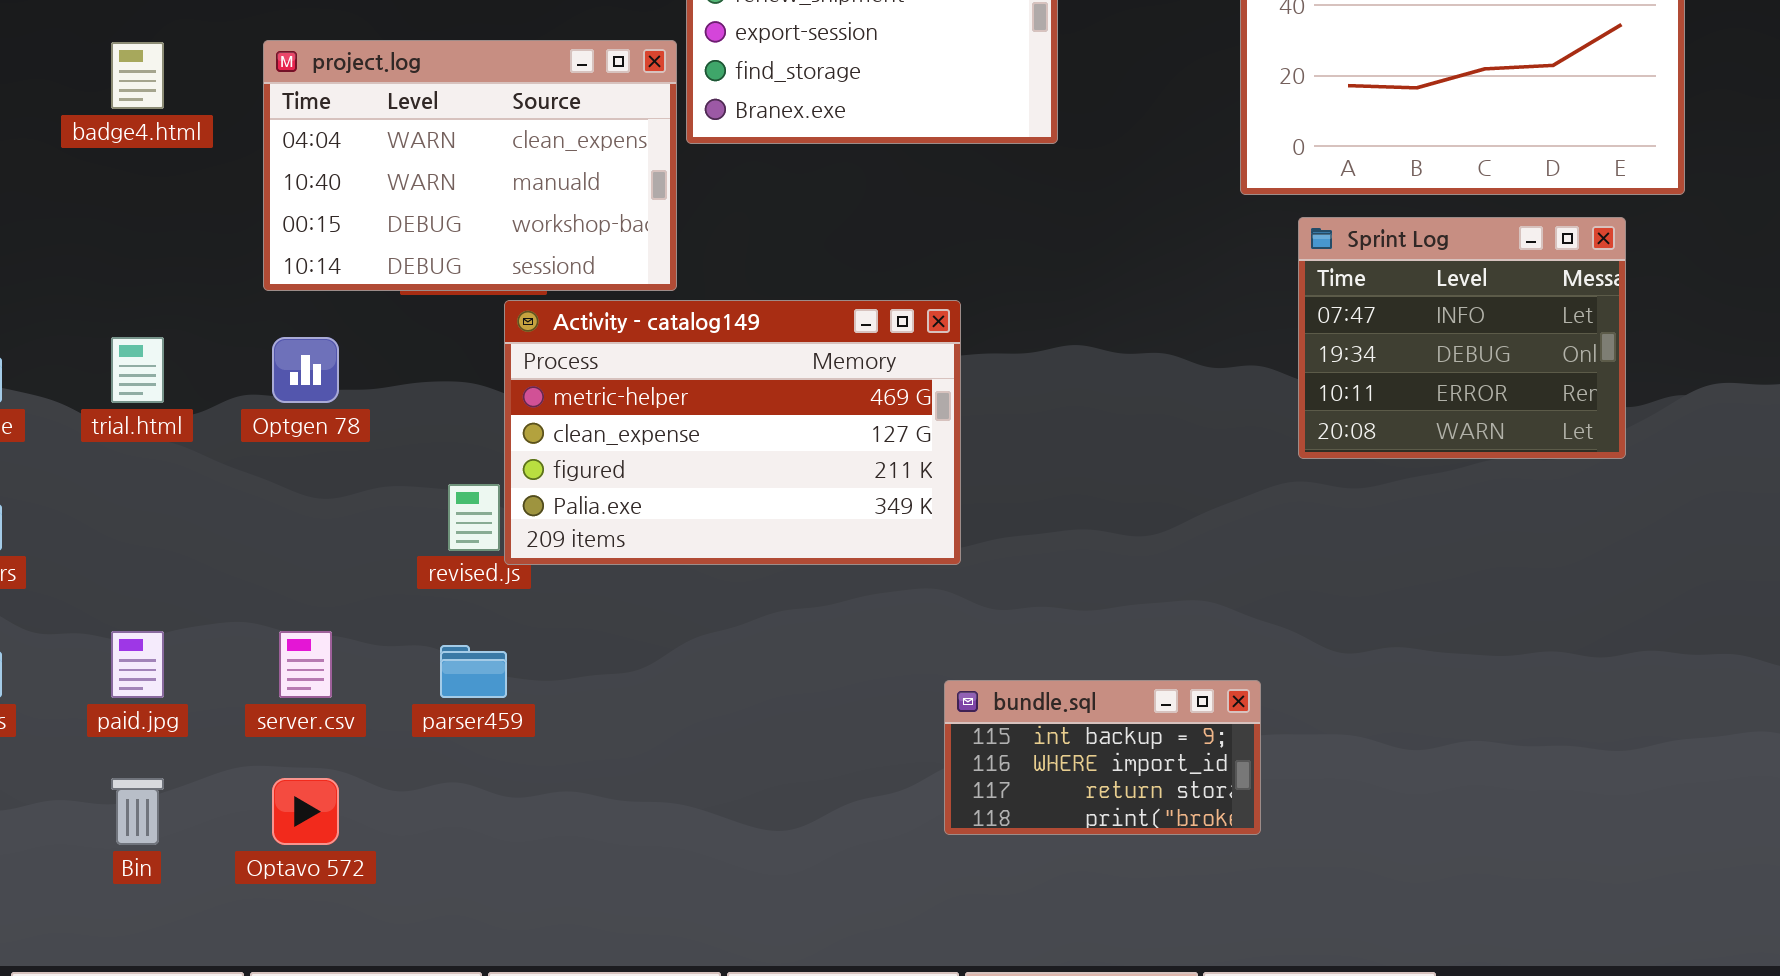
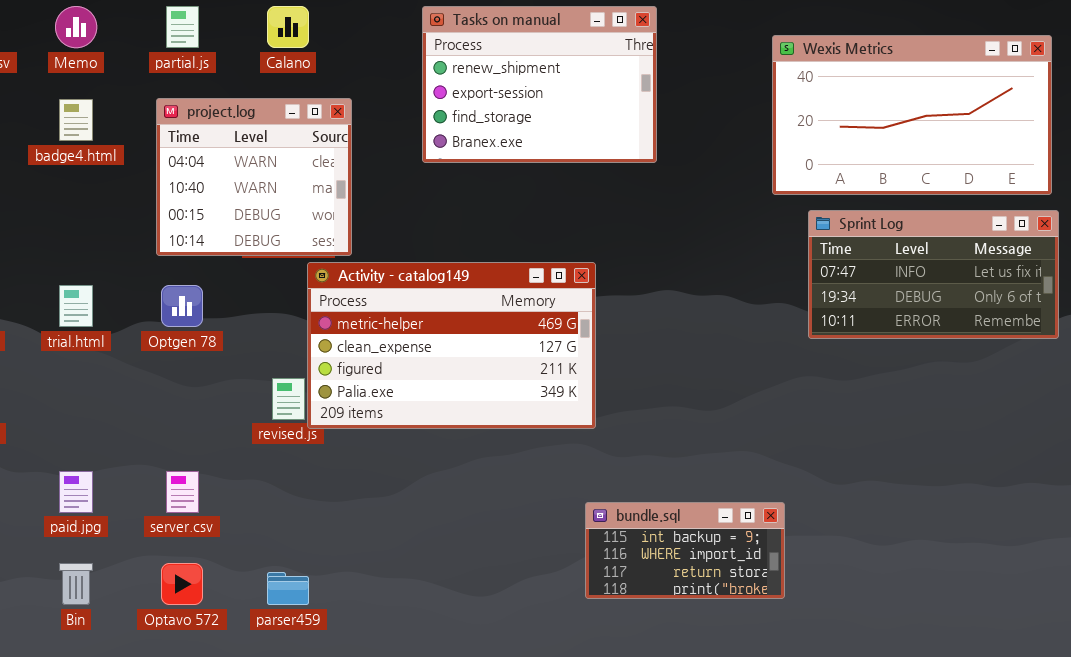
project.log: [263,40,677,291] -> [156,98,352,256], resized
Sprint Log: [1298,217,1626,459] -> [808,210,1059,339], resized
parser459: [440,645,507,698] -> [267,572,309,605], moved

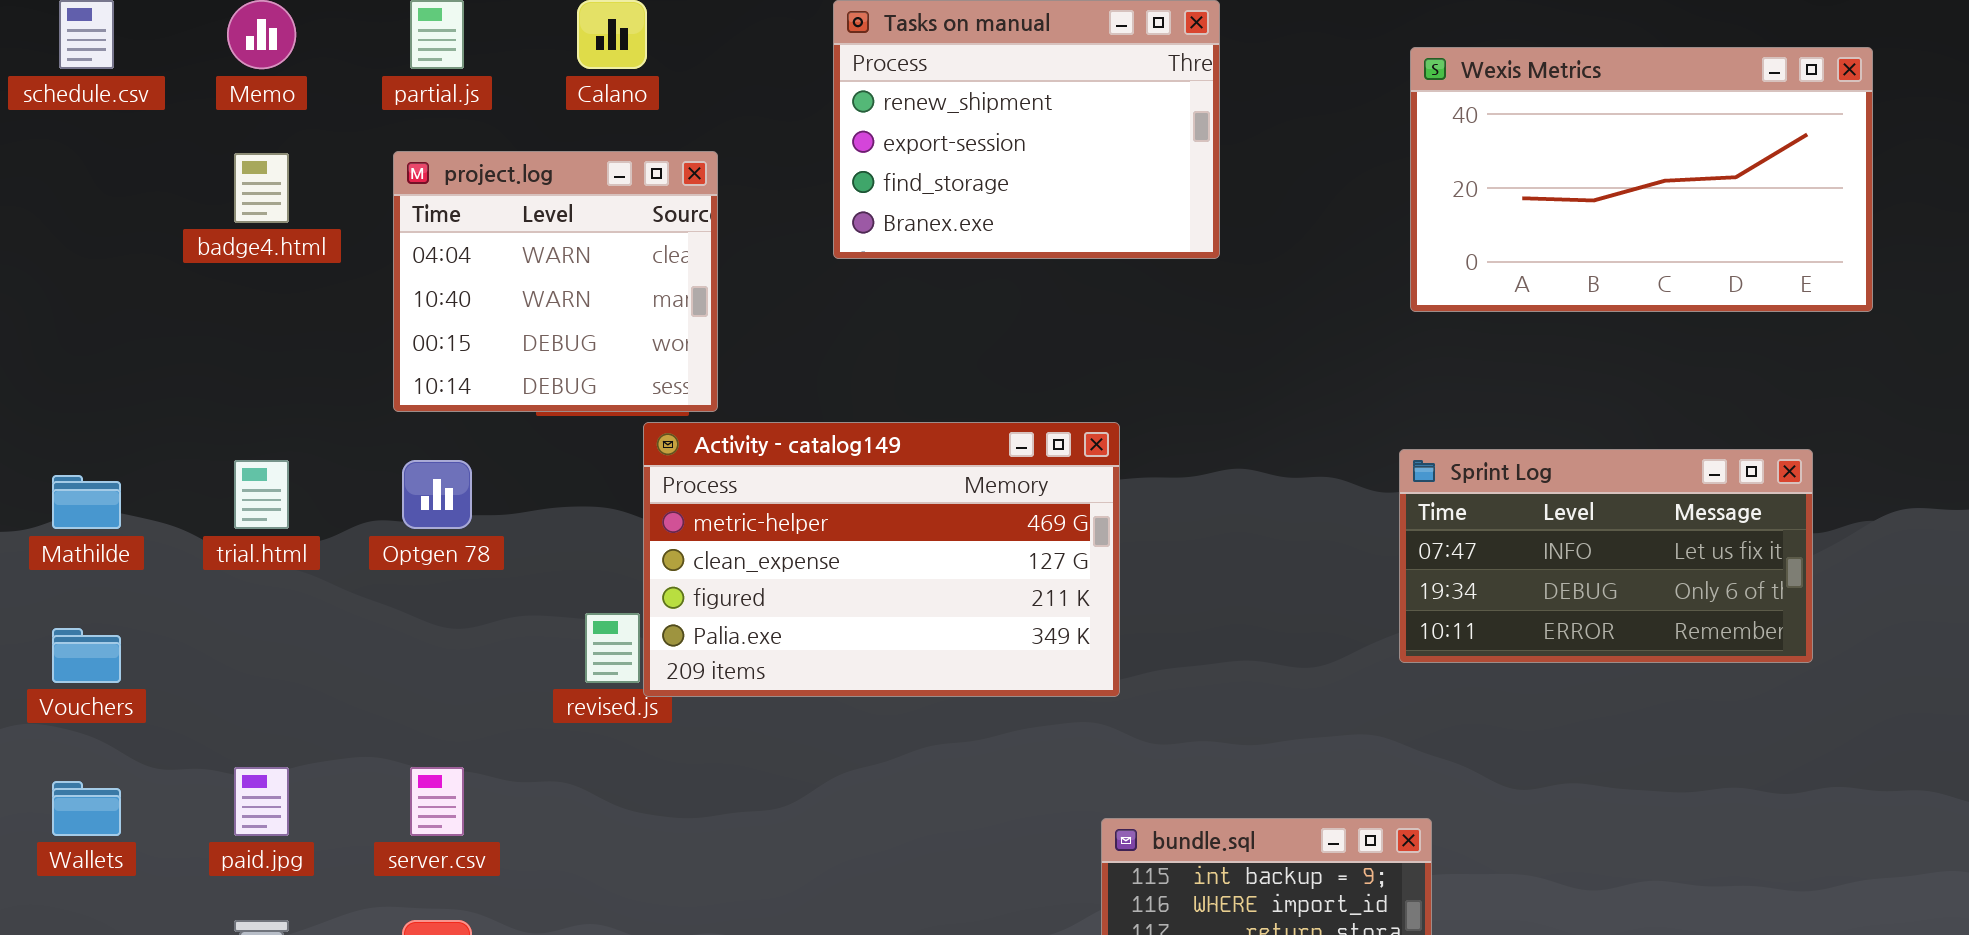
Sprint Log: [808,210,1059,339] -> [1399,449,1813,663], moved

